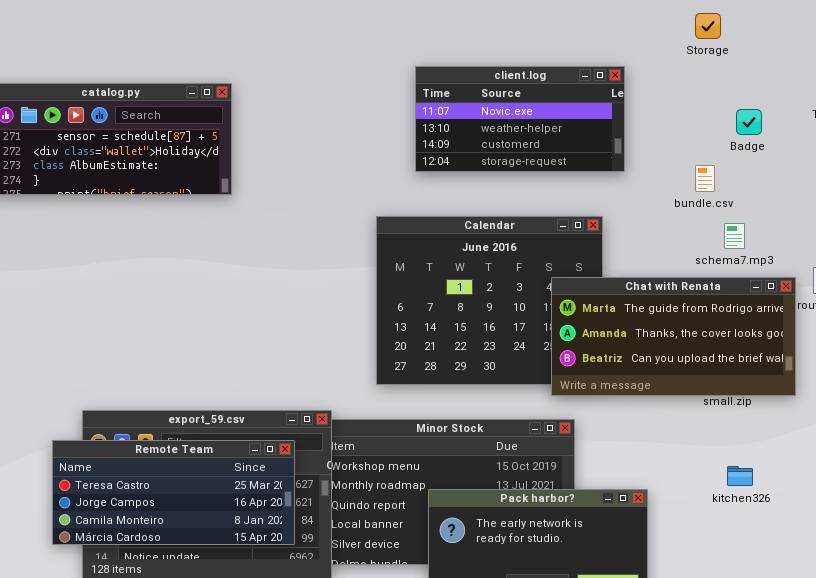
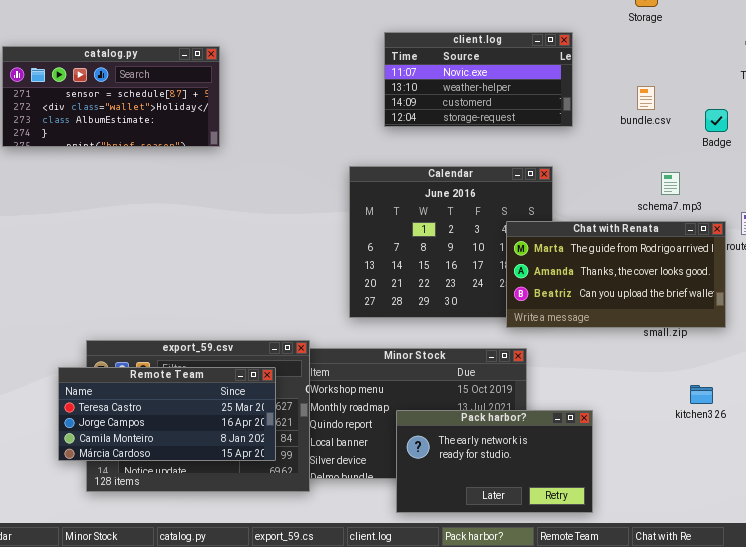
Badge: [736,109,762,135] -> [705,109,728,132], moved
bundle.csv: [695,165,715,192] -> [637,86,655,110], moved
kitchen326: [727,466,753,486] -> [690,385,713,404], moved

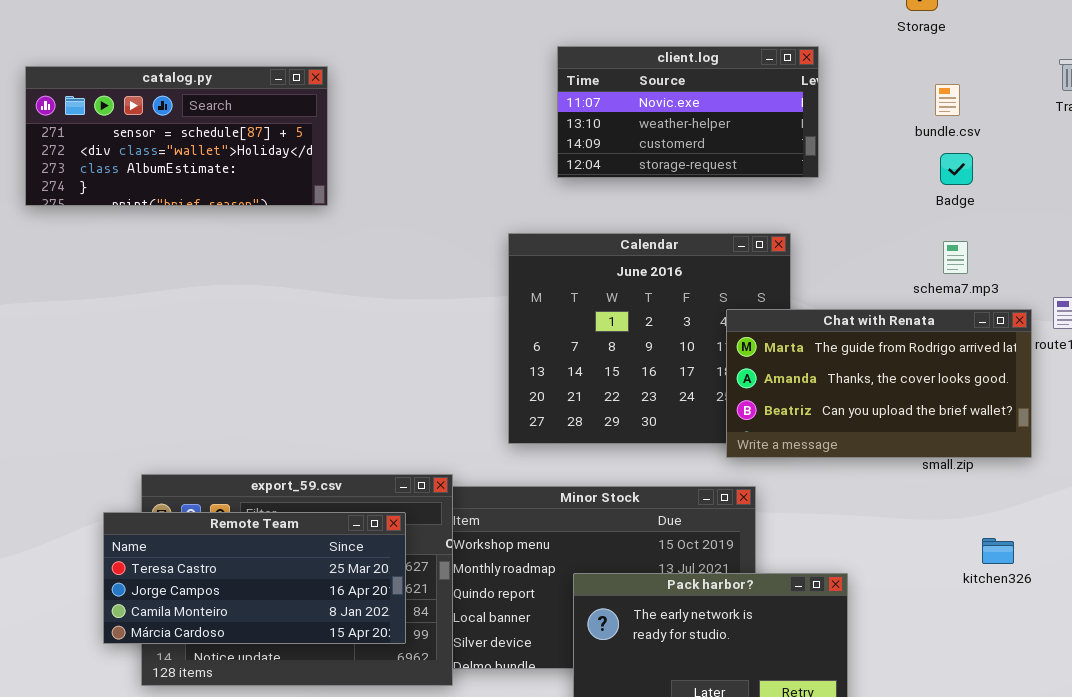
bundle.csv: [637,86,655,110] -> [935,84,960,116], moved
Badge: [705,109,728,132] -> [940,153,973,185], moved

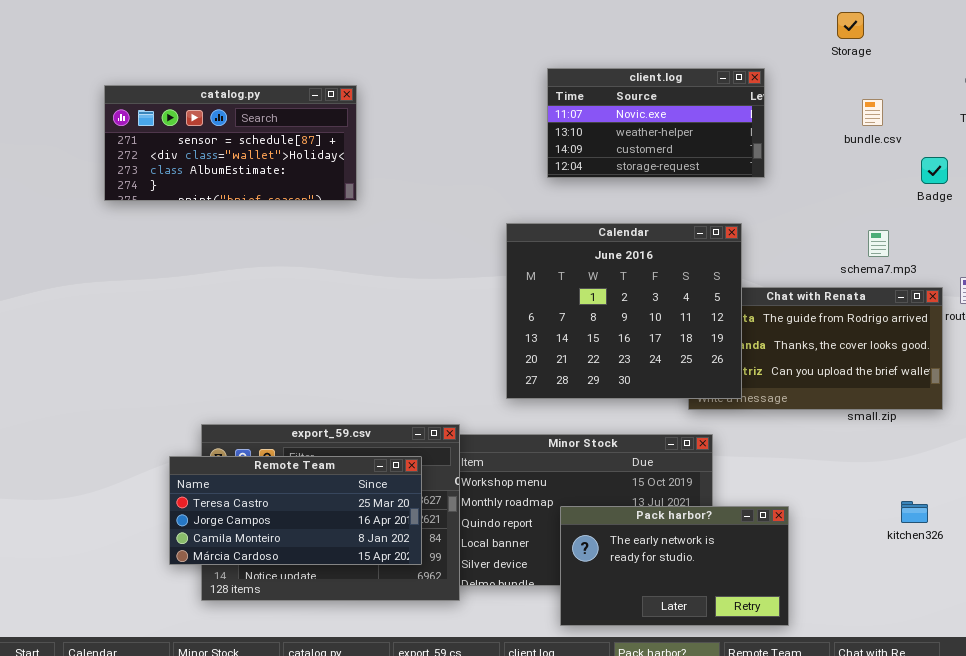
Badge: [940,153,973,185] -> [921,157,948,184], moved
Calendar: [508,233,791,444] -> [506,223,742,399], raised
kitchen326: [982,538,1014,564] -> [901,501,928,523], moved

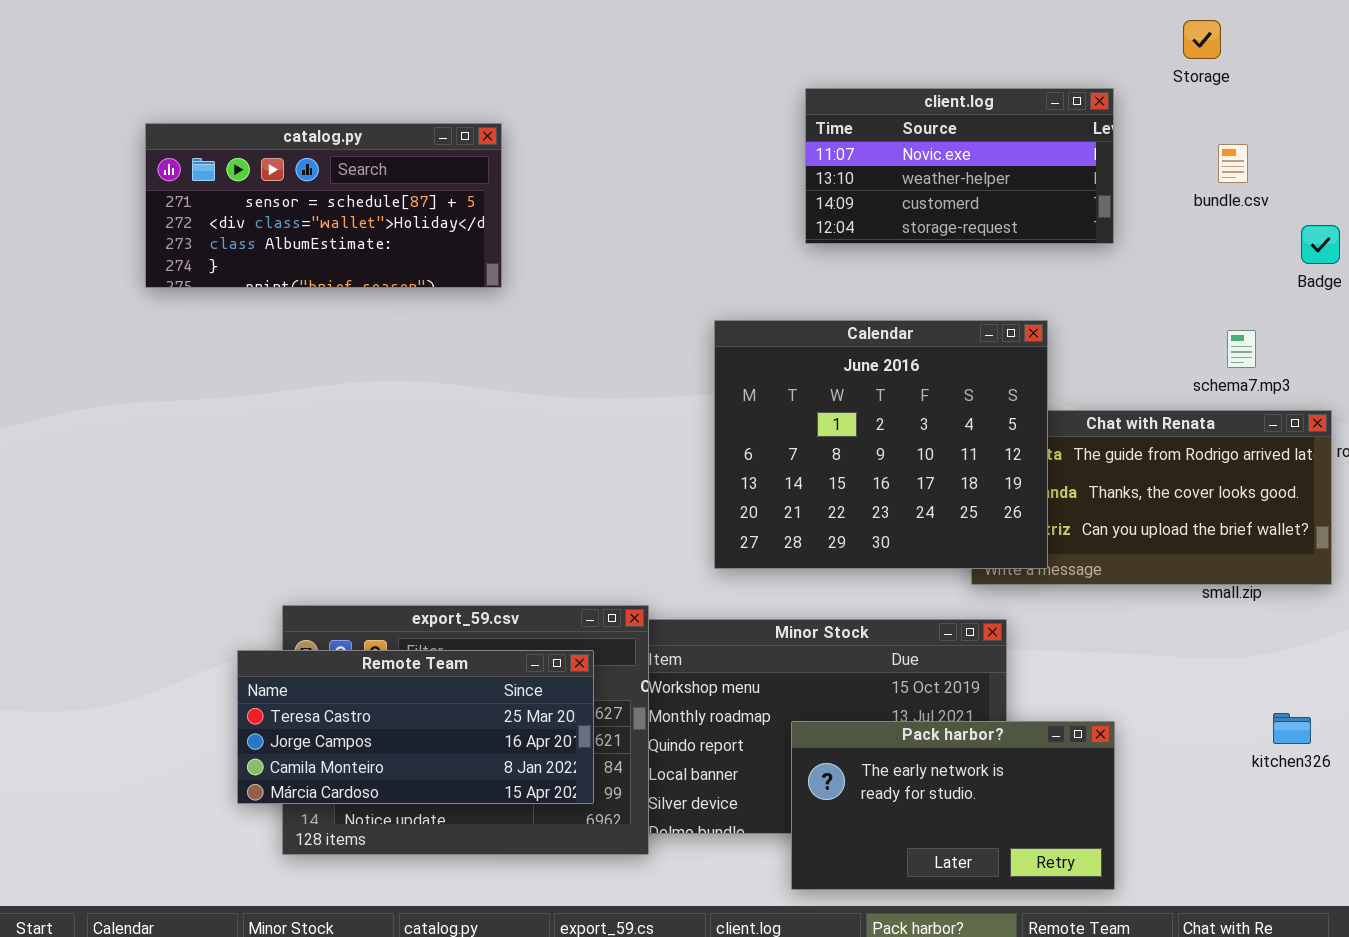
client.log: [547,68,765,178] -> [805,88,1114,244], moved

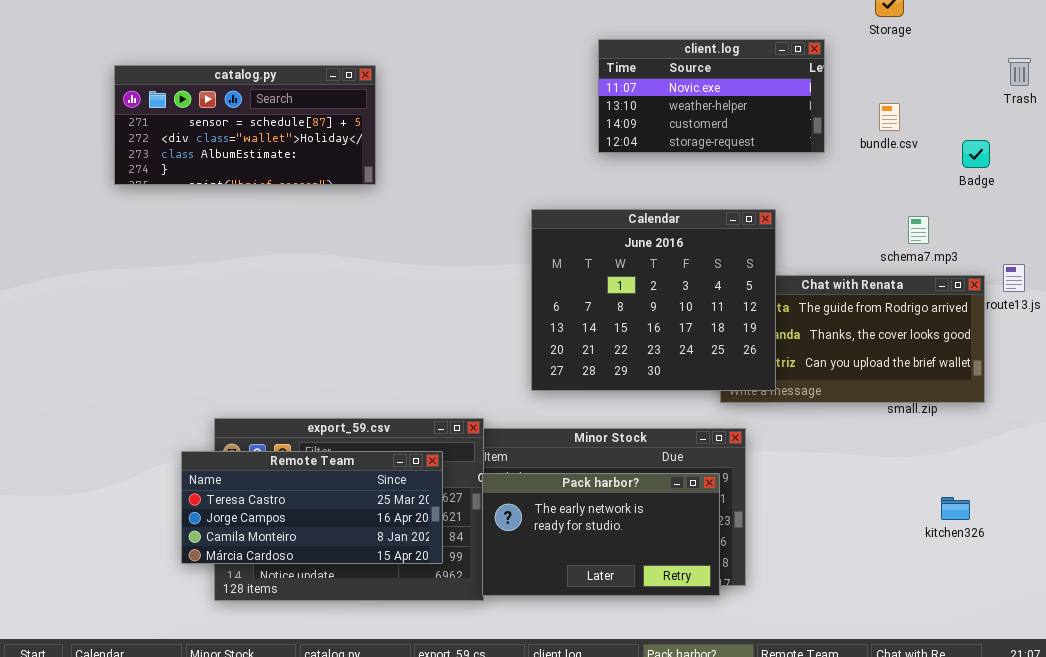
bundle.csv: [1218,144,1248,183] -> [879,103,900,131], moved
Pack harbor?: [791,721,1115,890] -> [482,473,720,596], moved

